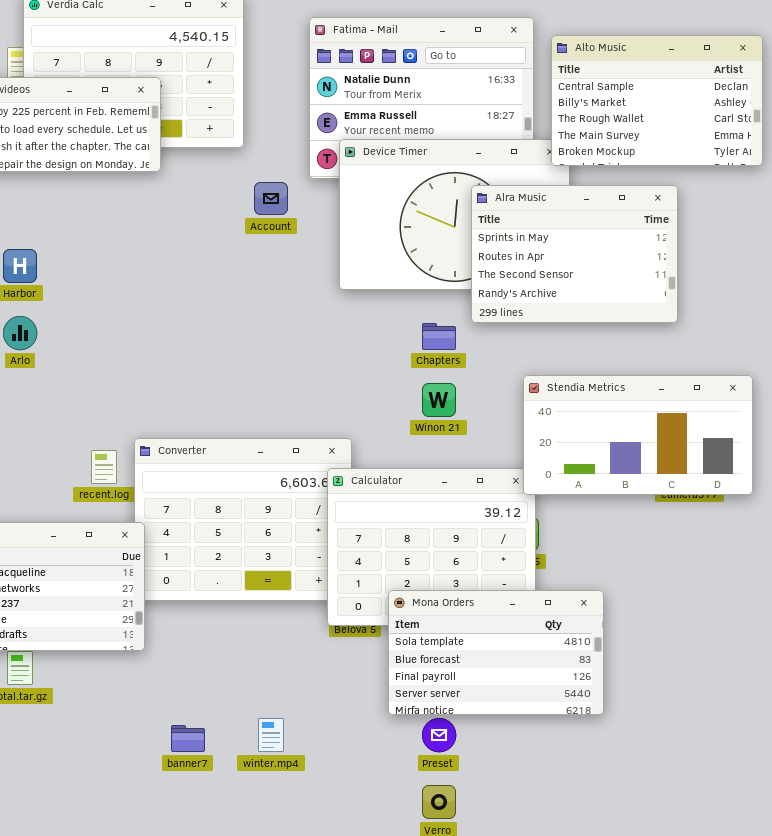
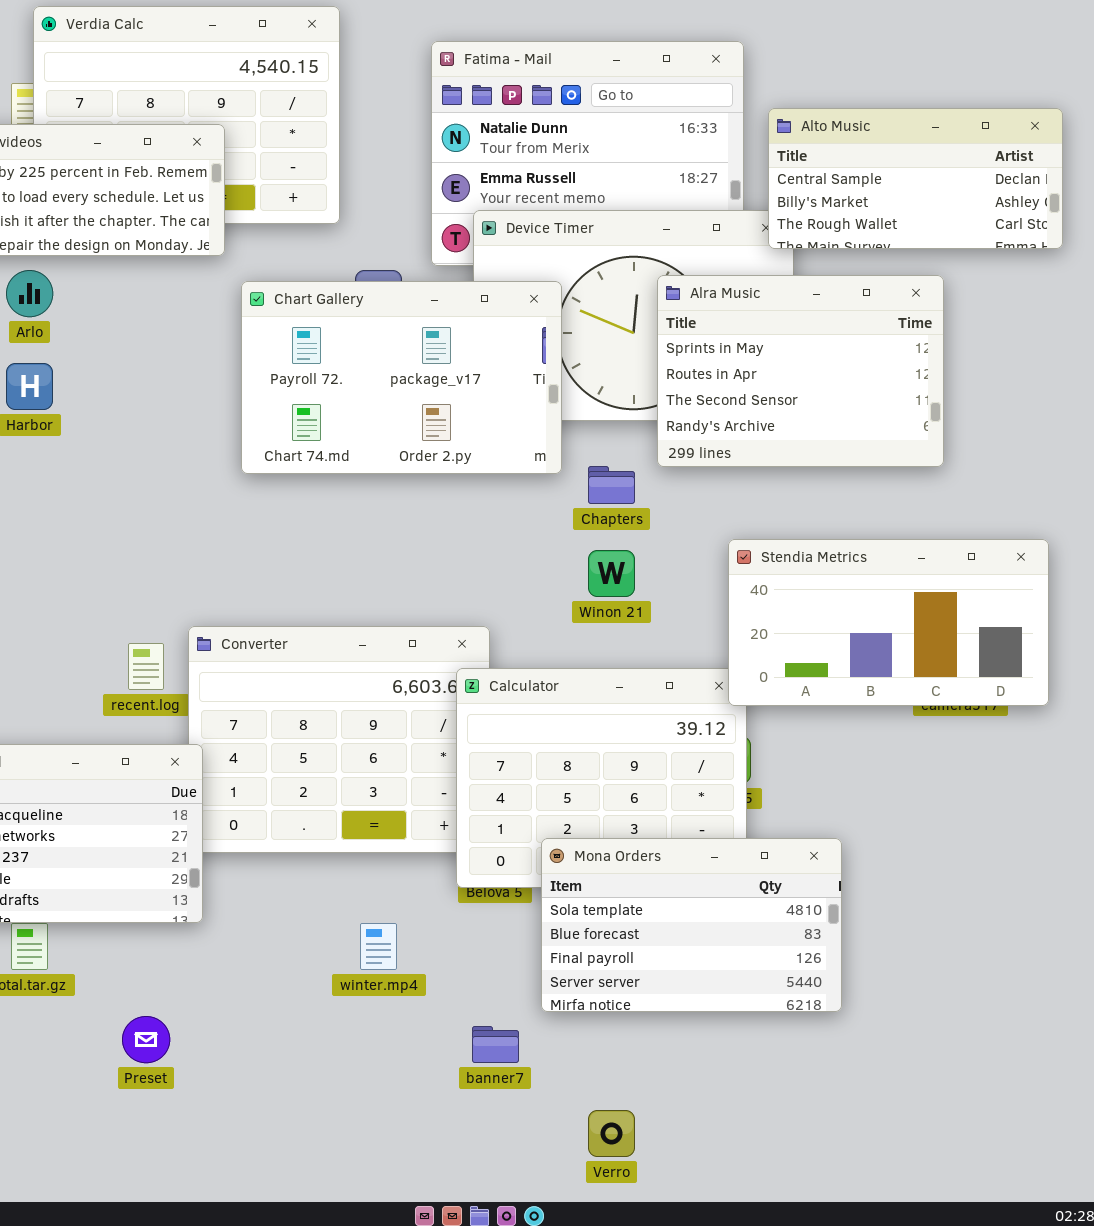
Alto Music: [551,35,763,166] -> [768,108,1063,249], resized
Chart Gallery: none -> [241,281,562,474], opened
Arlo: [3,316,37,350] -> [6,270,53,317], moved
winter.mp4: [258,718,284,752] -> [360,923,397,970], moved
Preset: [422,718,456,752] -> [122,1016,170,1063], moved
banner7: [171,725,205,752] -> [472,1026,519,1063], moved

